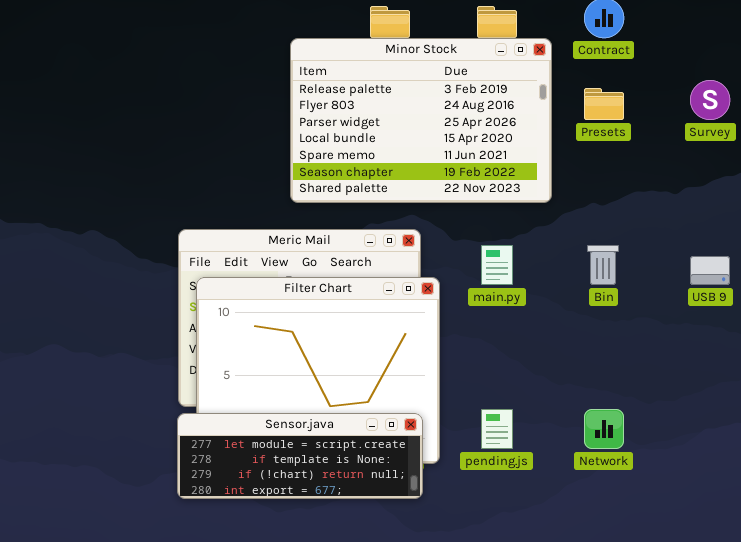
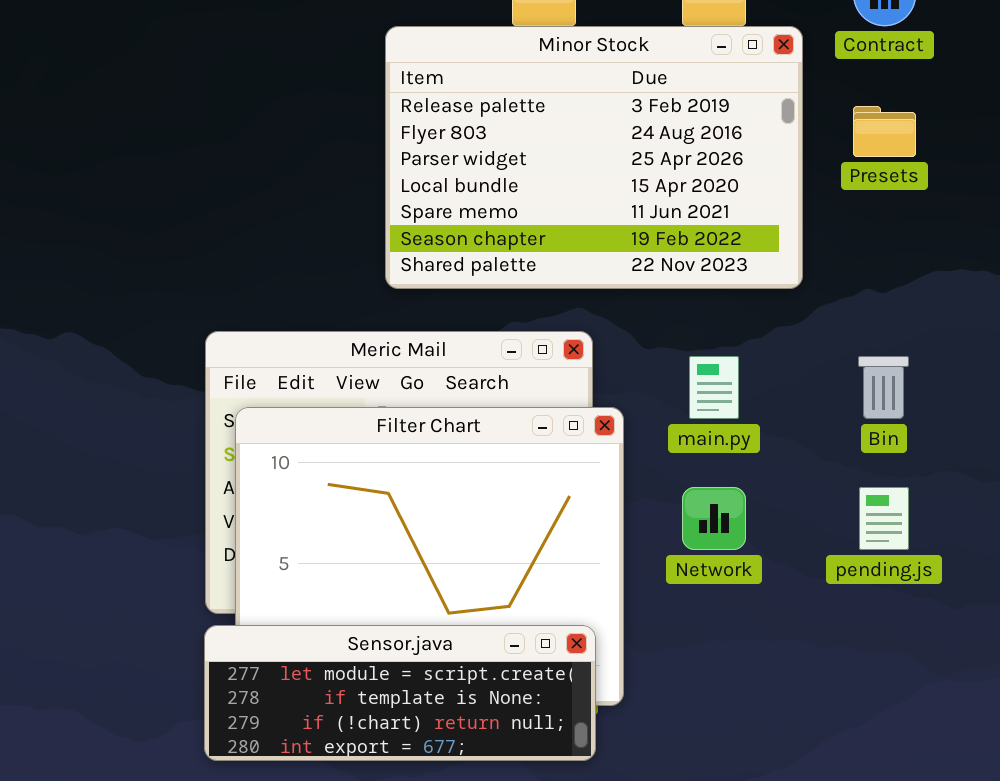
pending.js: [481,409,513,449] -> [859,487,909,550], moved
Network: [584,409,624,449] -> [682,487,746,550], moved

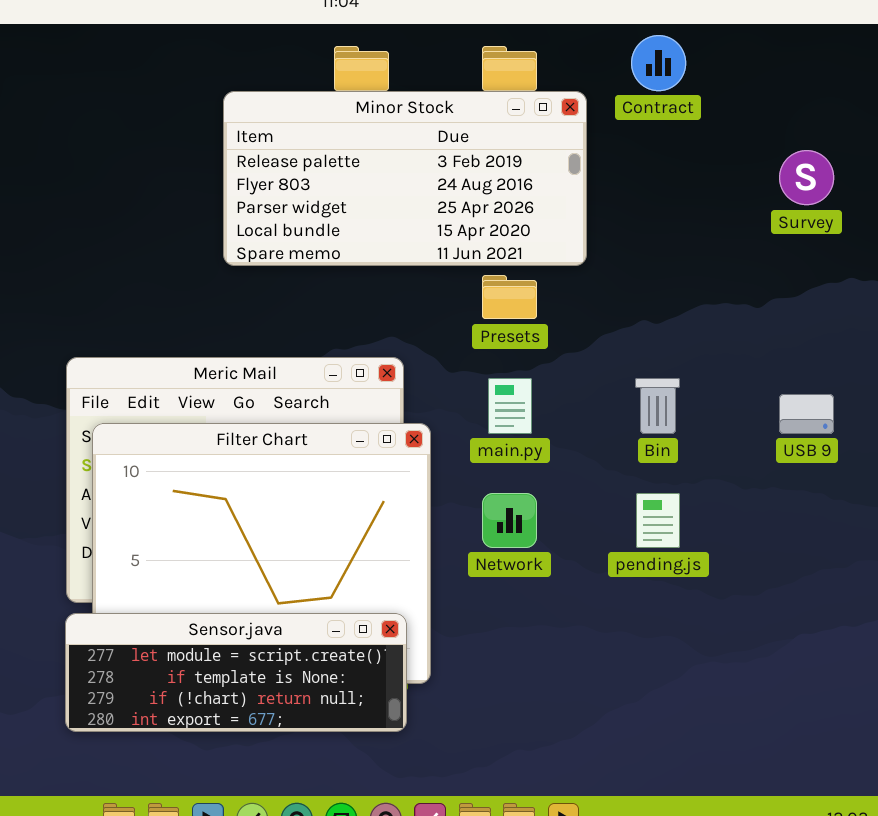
Minor Stock: [385,26,803,289] -> [223,91,587,266], resized
Presets: [853,106,916,157] -> [482,275,537,319], moved

